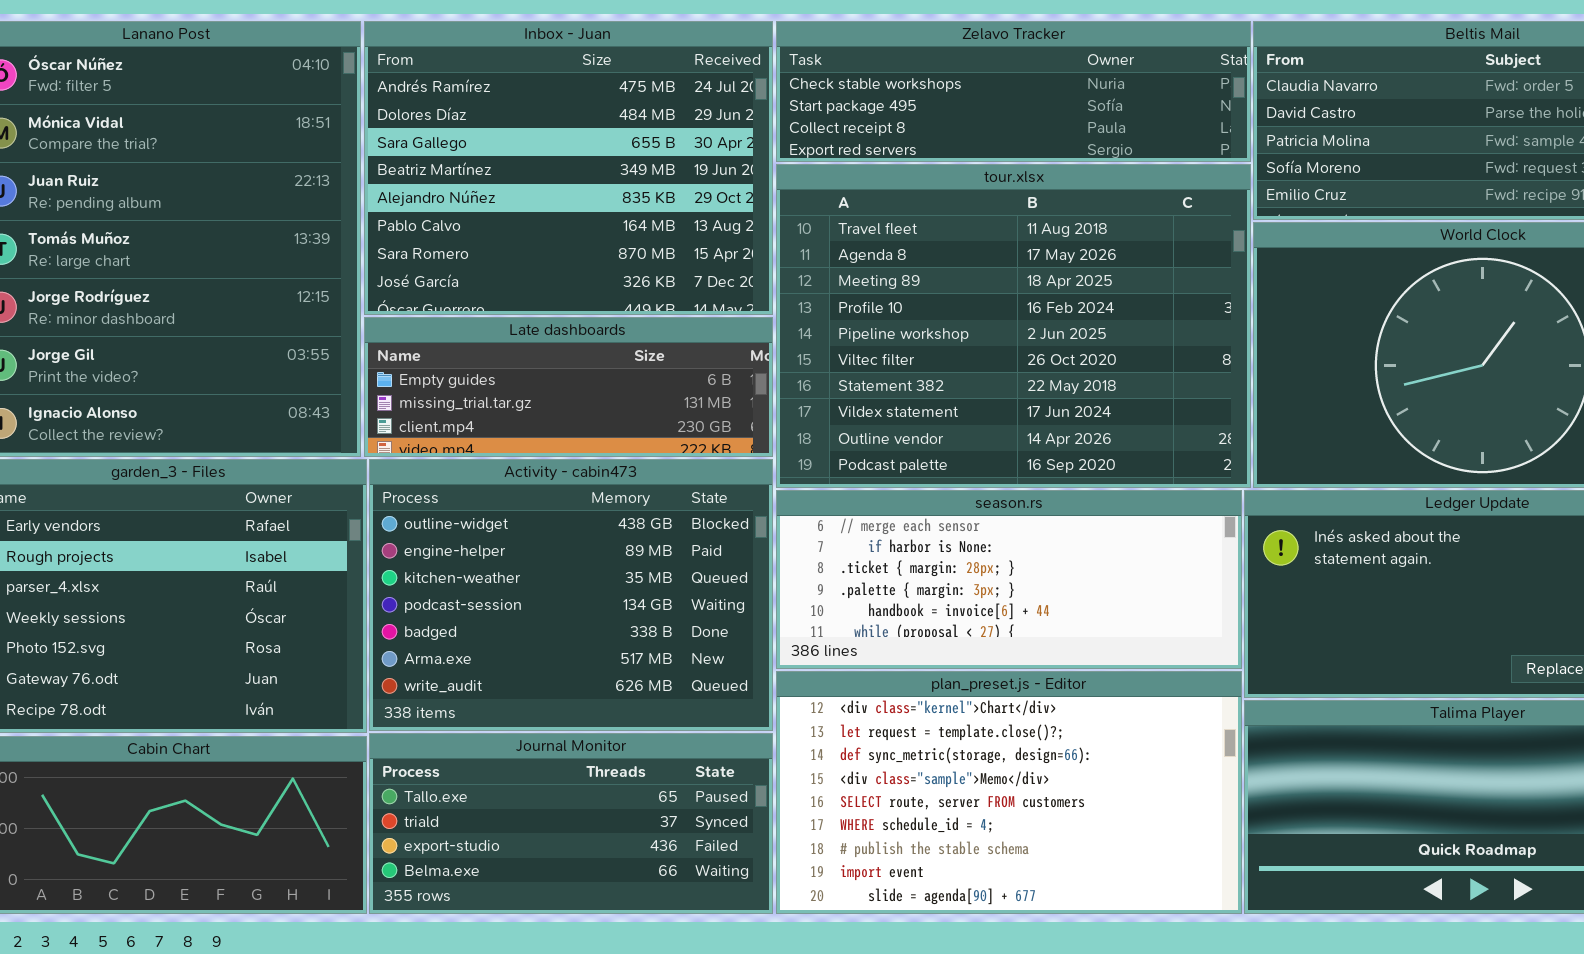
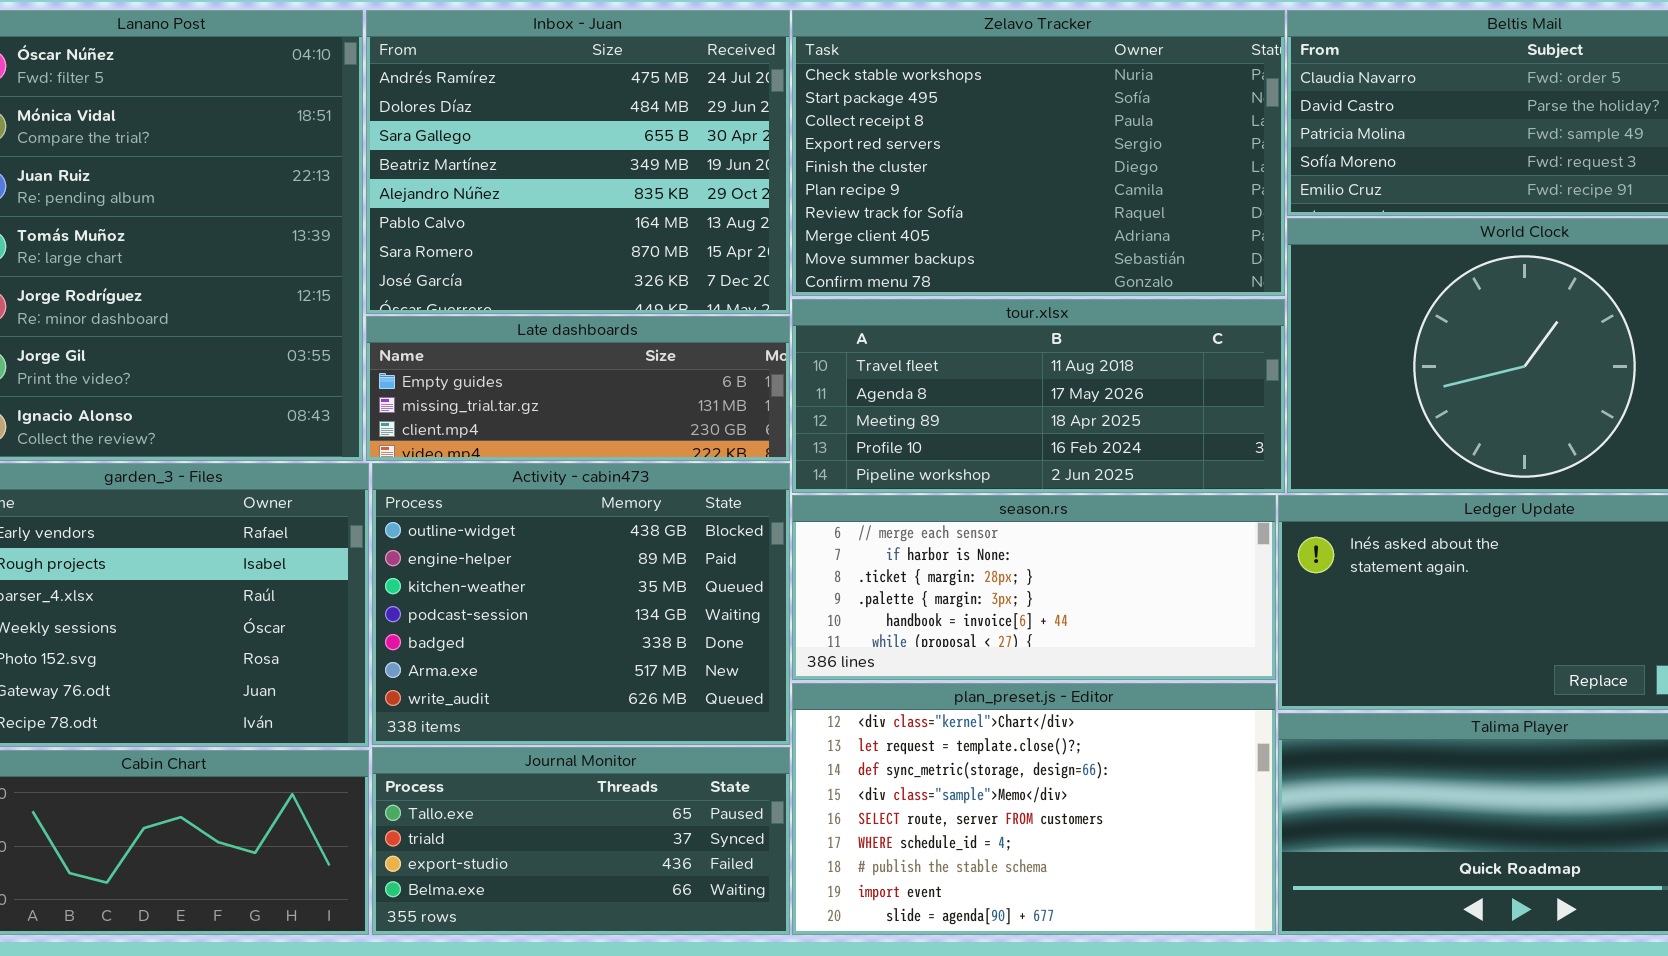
Zelavo Tracker: [776,21,1251,162] -> [792,10,1285,296], resized
tour.xlsx: [776,164,1251,488] -> [792,299,1285,493], resized

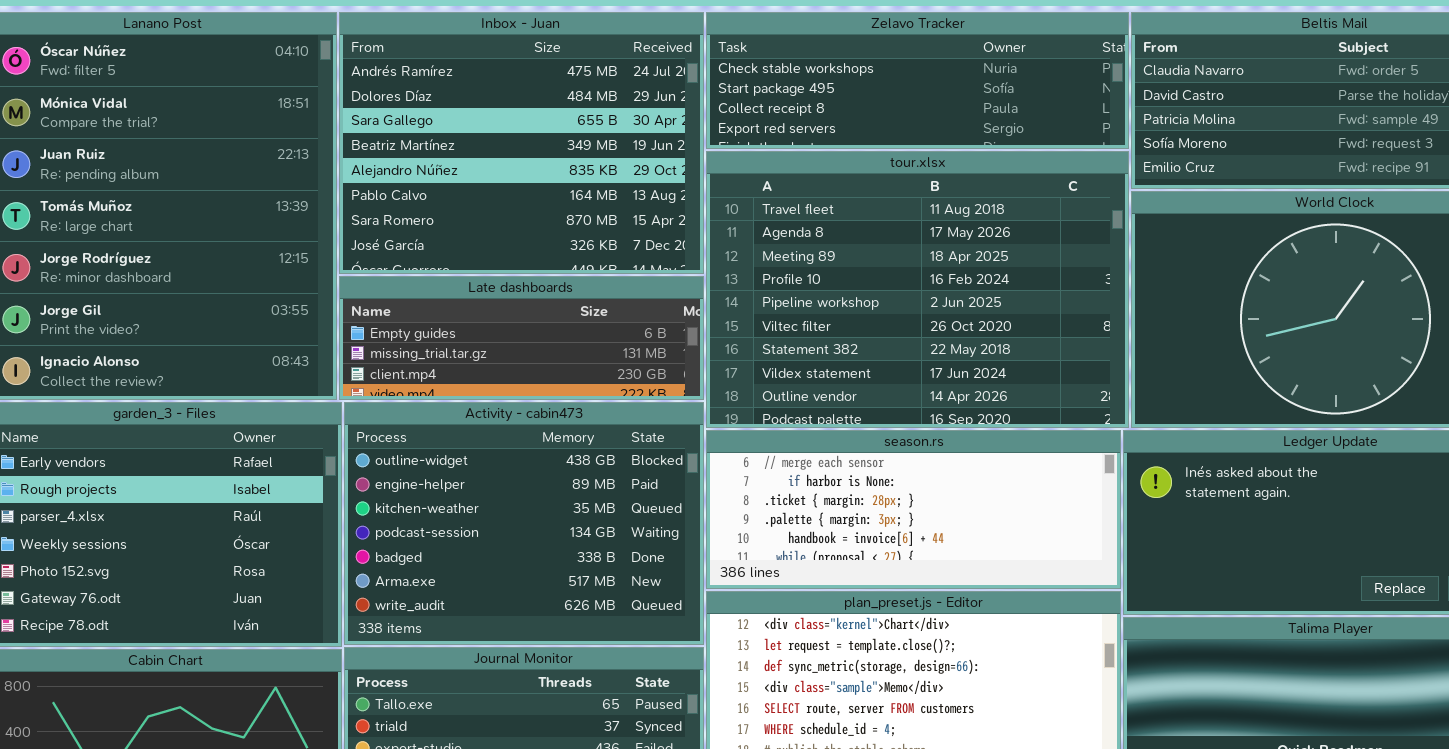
Zelavo Tracker: [792,10,1285,296] -> [706,12,1129,149], resized
tour.xlsx: [792,299,1285,493] -> [706,151,1129,428], resized

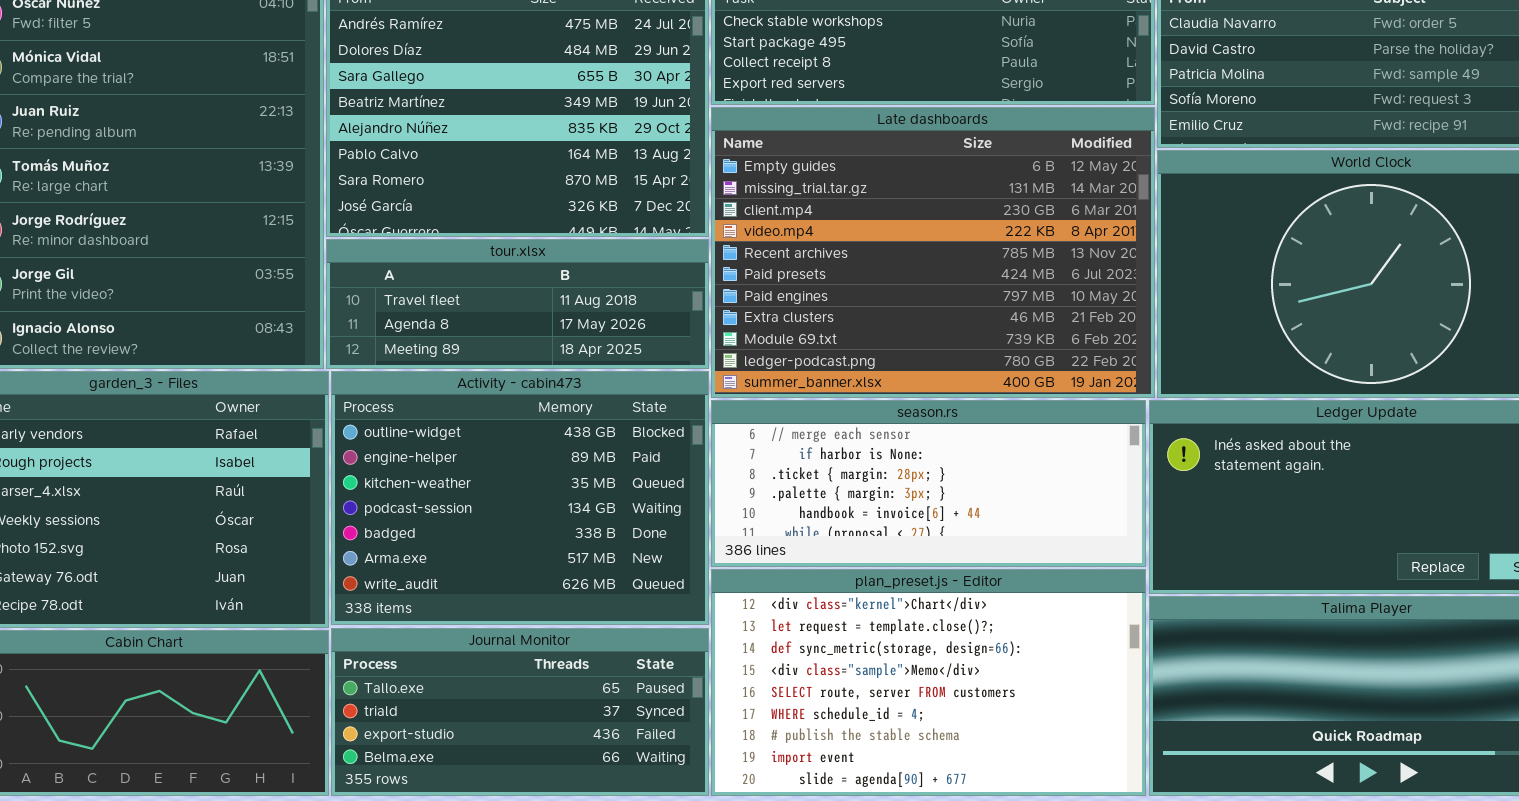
tour.xlsx: [706,151,1129,428] -> [326,239,709,369], moved, resized
Late dashboards: [339,276,704,400] -> [711,107,1155,398], moved, resized

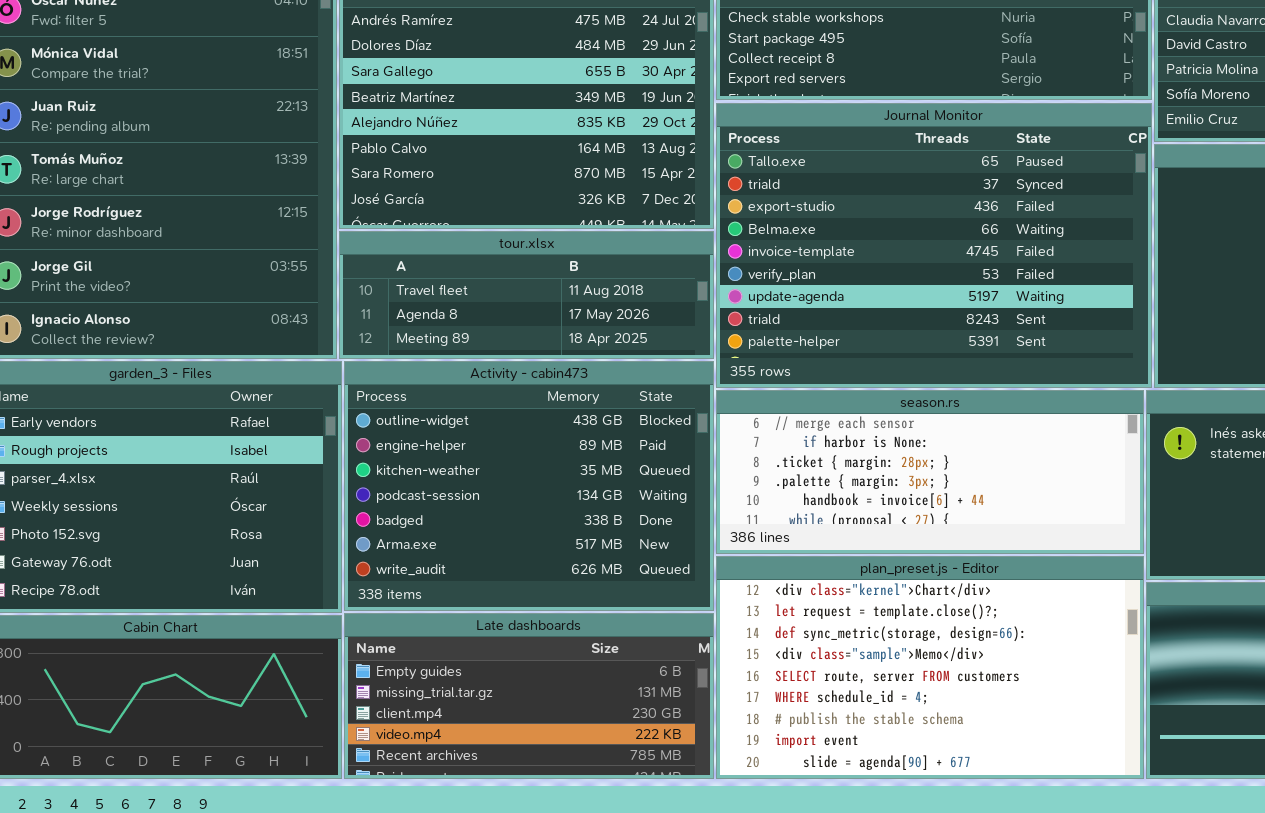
Late dashboards: [711,107,1155,398] -> [344,613,714,779], moved, resized
Journal Monitor: [331,628,709,796] -> [716,103,1152,388], moved, resized

